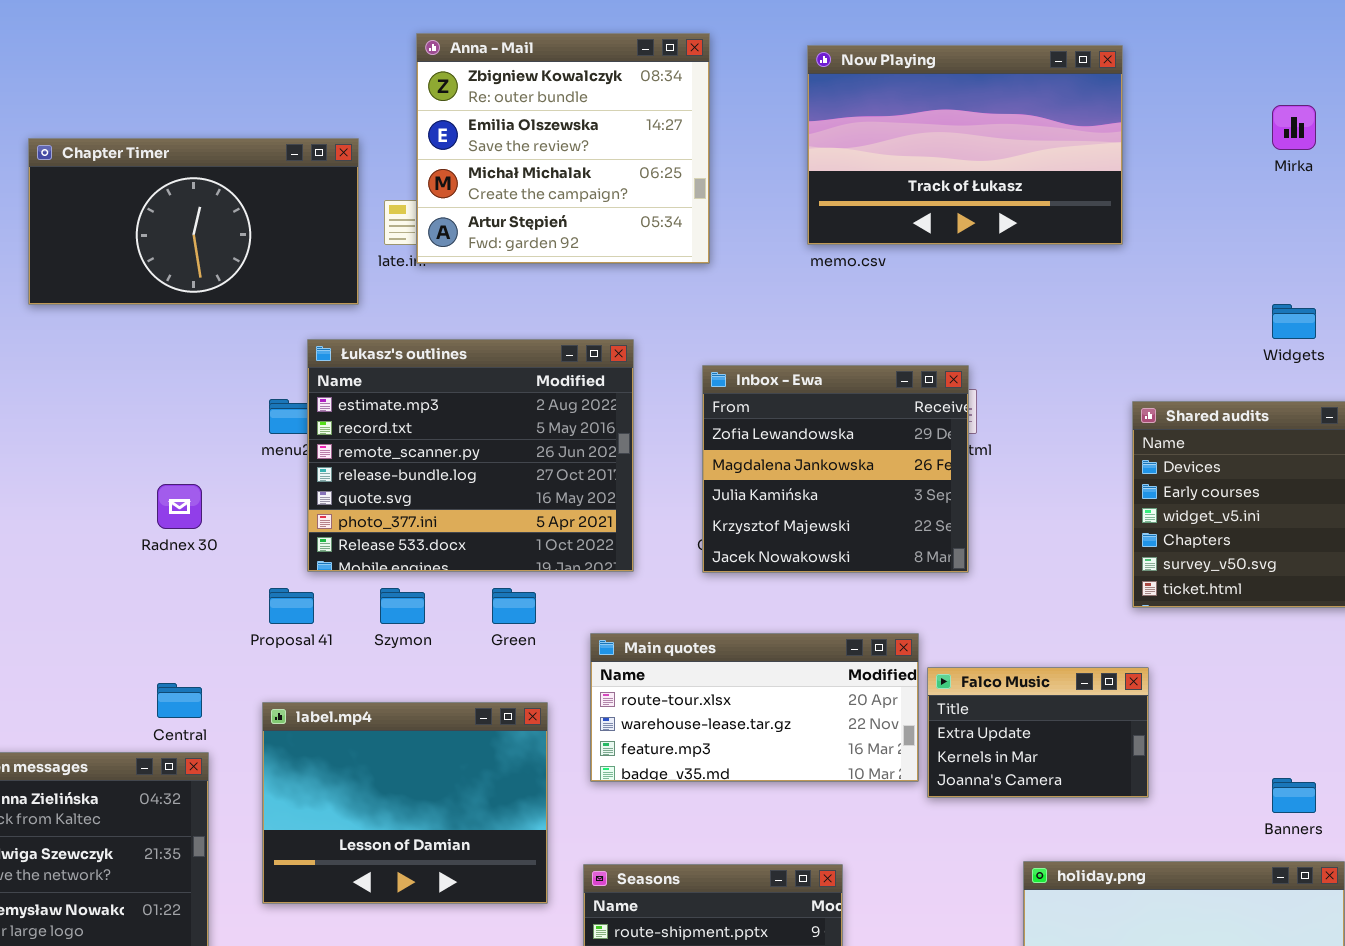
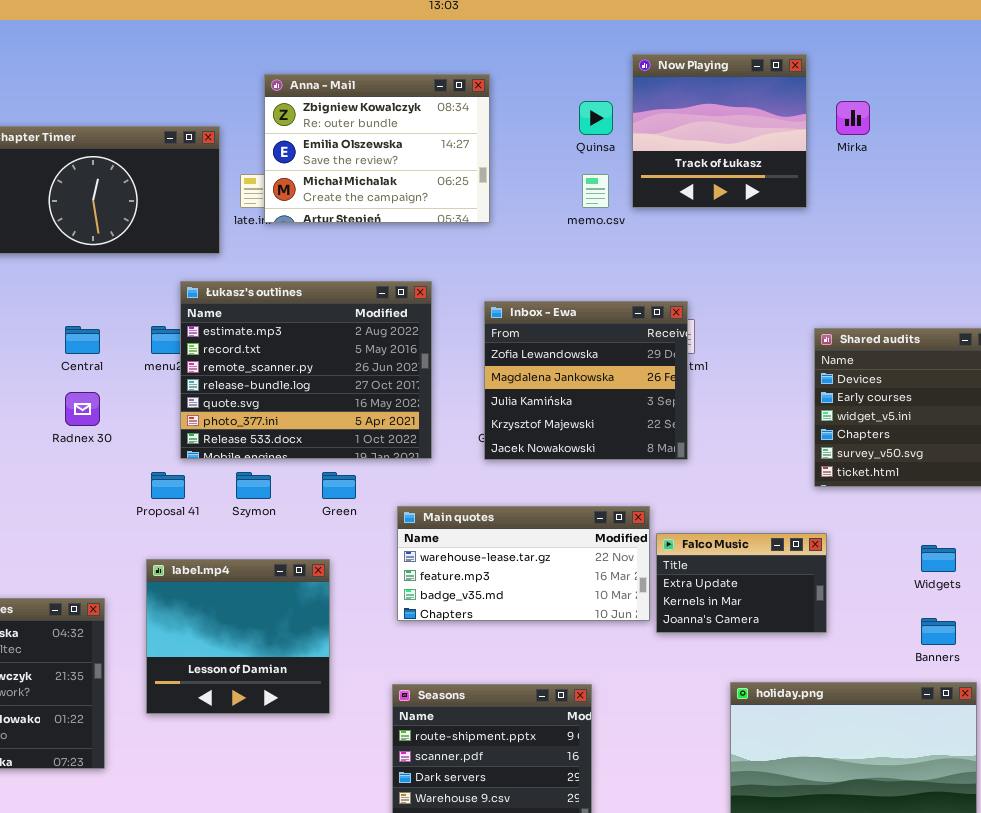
Anna - Mail: [416,33,710,264] -> [264,74,490,223], resized
Now Playing: [807,45,1123,245] -> [632,54,807,208], resized
Mirka: [1272,105,1316,150] -> [836,101,870,135], moved
Widgets: [1272,304,1316,339] -> [921,545,956,572], moved
Main quotes: [590,633,919,782] -> [397,506,650,621], scrolled down 1 row
Central: [157,683,202,718] -> [65,326,100,354], moved
label.mp4: [262,702,548,904] -> [146,559,330,714], resized

